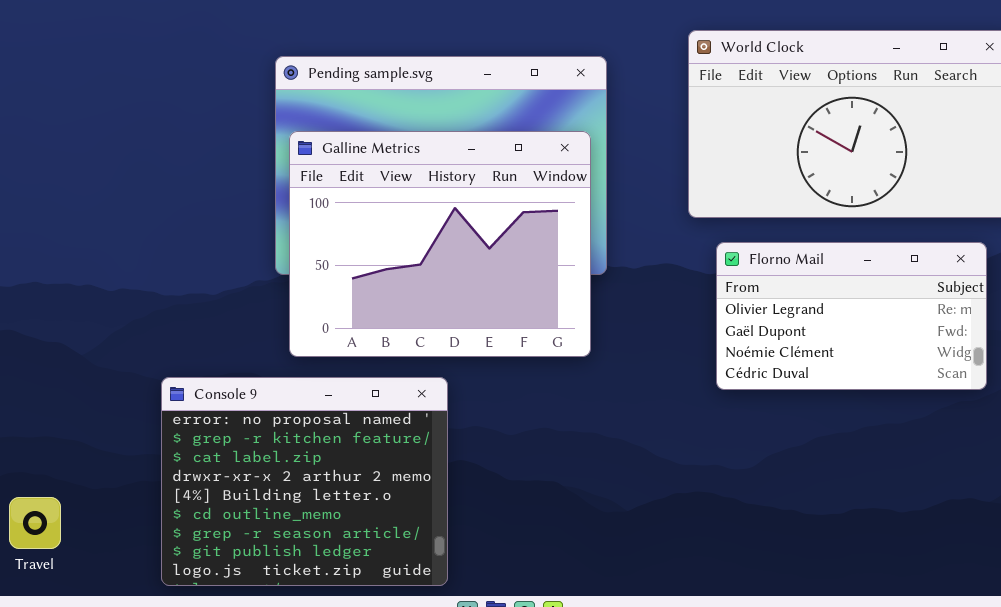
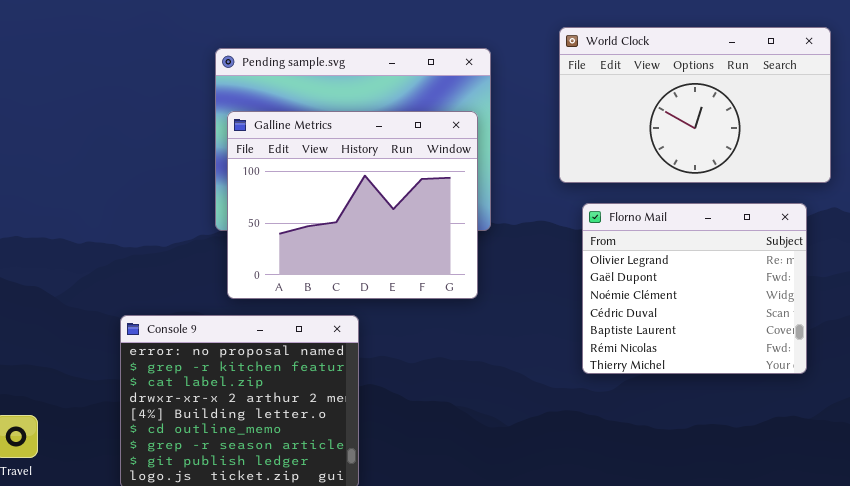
Florno Mail: [716,242,987,390] -> [582,203,807,374], resized

